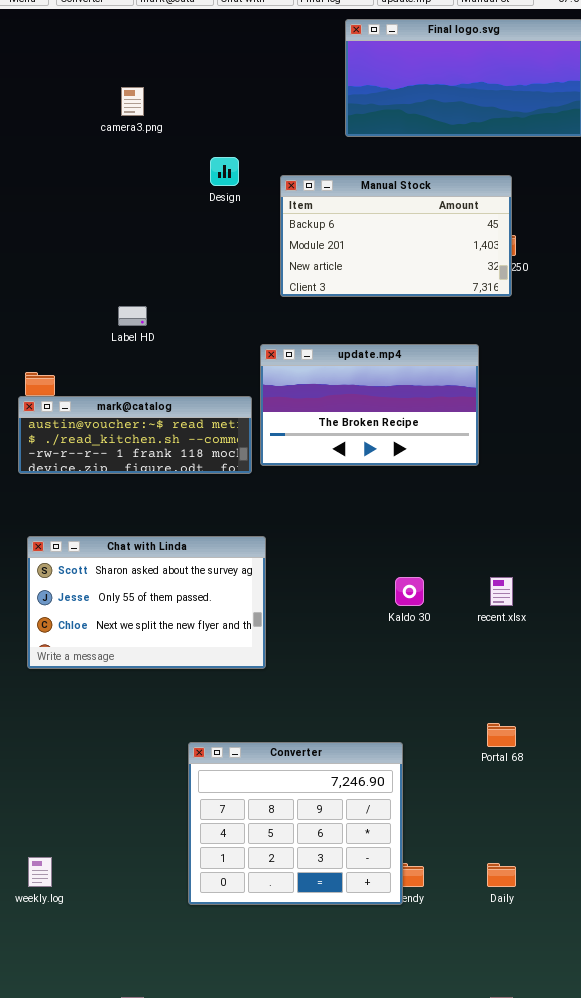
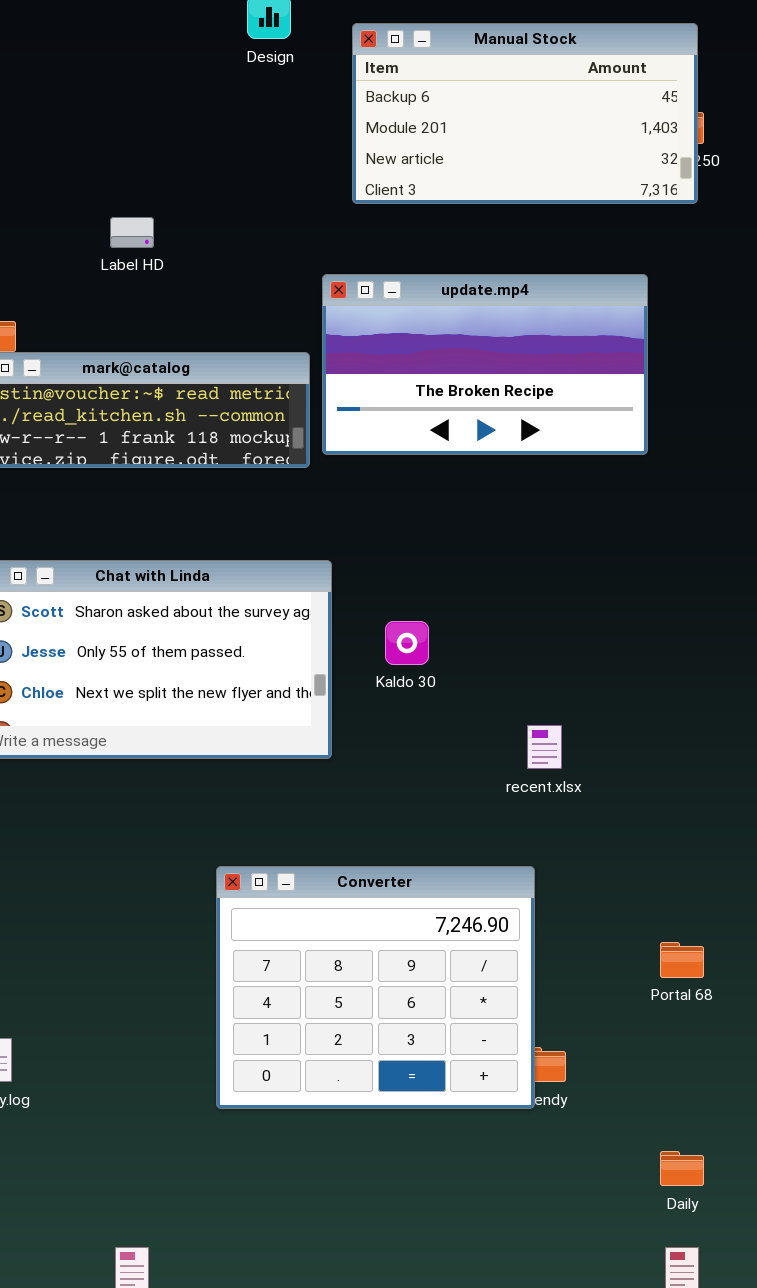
Kaldo 30: [395,577,424,606] -> [385,621,429,665], moved
recent.xlsx: [490,577,513,606] -> [527,725,562,769], moved
Portal 68: [487,723,516,747] -> [660,942,704,978], moved
Daily: [487,863,516,887] -> [660,1151,704,1186], moved

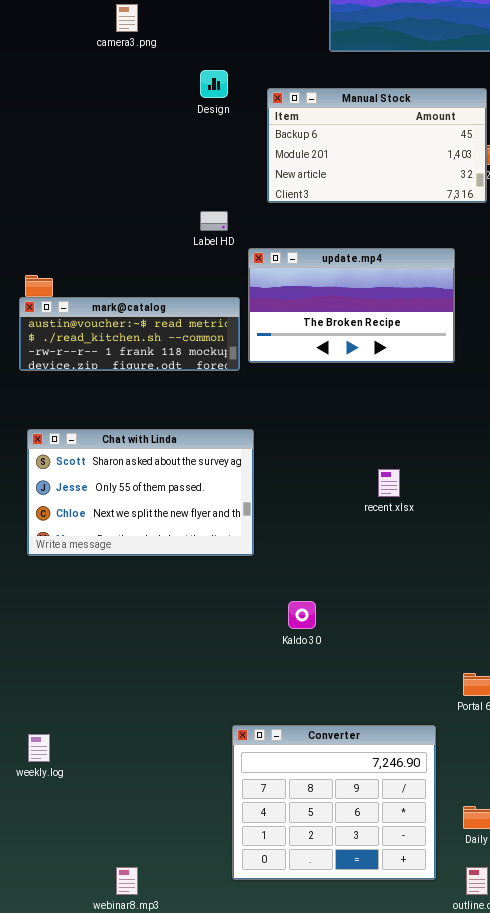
Label HD: [110,217,154,248] -> [200,211,228,231], moved
Kaldo 30: [385,621,429,665] -> [288,601,316,629], moved
recent.xlsx: [527,725,562,769] -> [378,469,400,497], moved
Converter: [216,866,535,1109] -> [232,725,436,880], moved

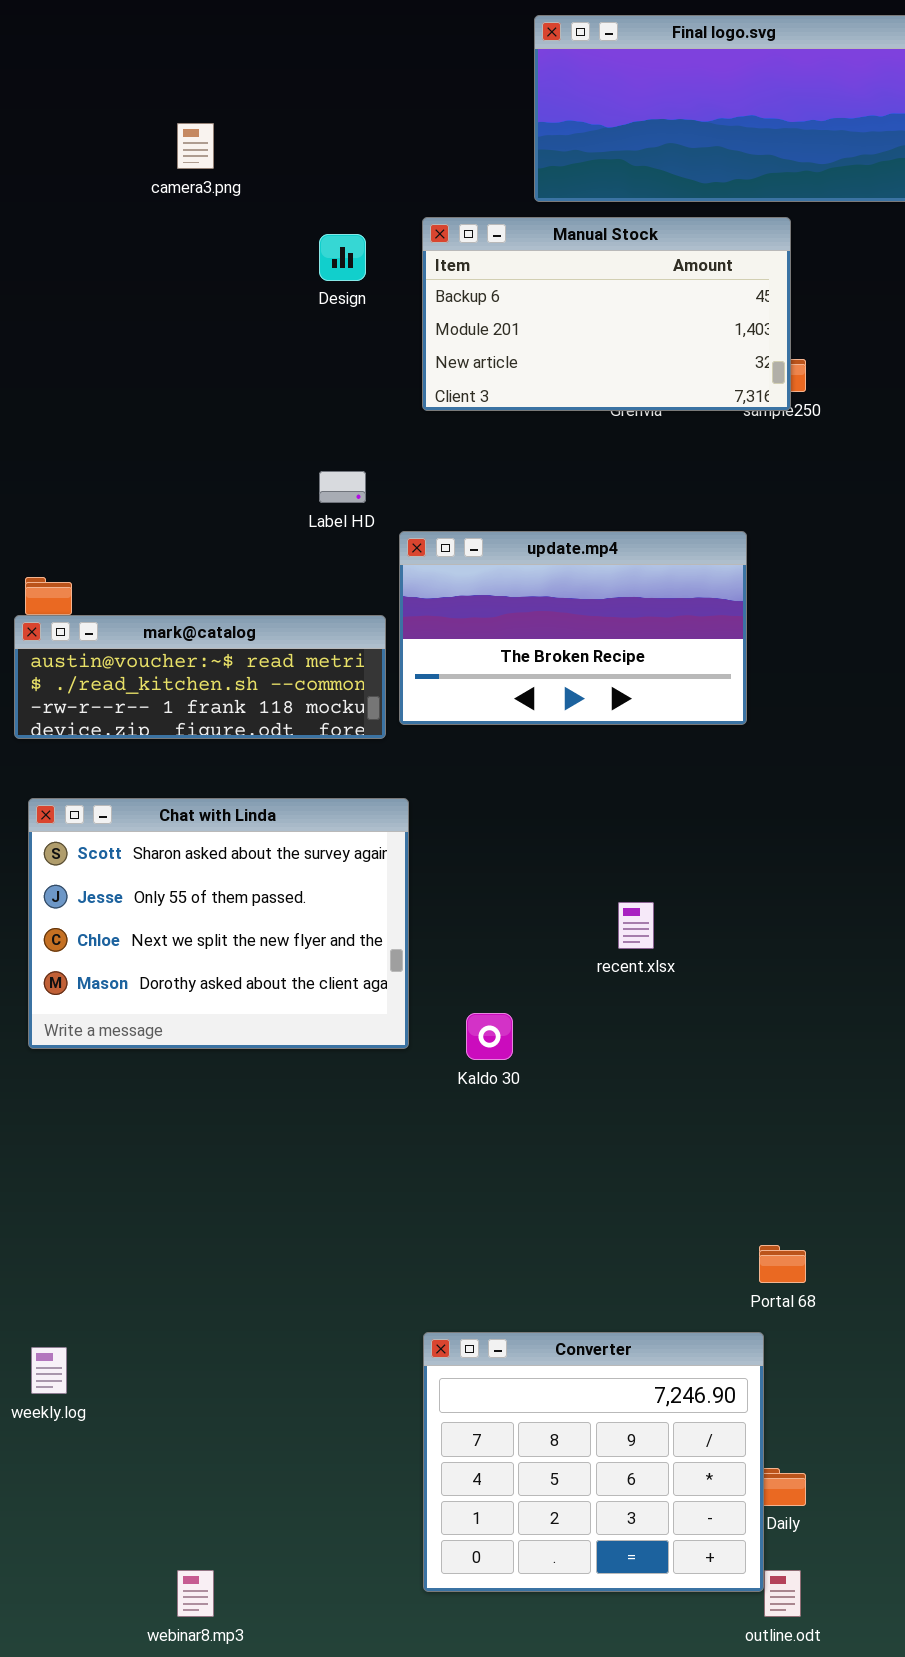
Manual Stock: [267,88,487,203] -> [422,217,791,411], moved
Chat with Linda: [27,429,254,556] -> [28,798,409,1049], resized
Kaldo 30: [288,601,316,629] -> [466,1013,513,1060], moved
Converter: [232,725,436,880] -> [423,1332,764,1592], moved

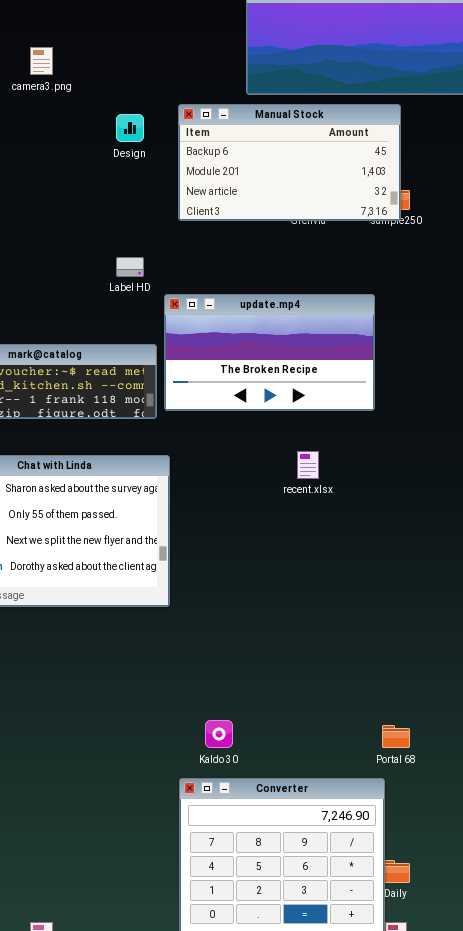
recent.xlsx: [618,902,654,949] -> [297,451,319,479], moved
Kaldo 30: [466,1013,513,1060] -> [205,720,233,748], moved

